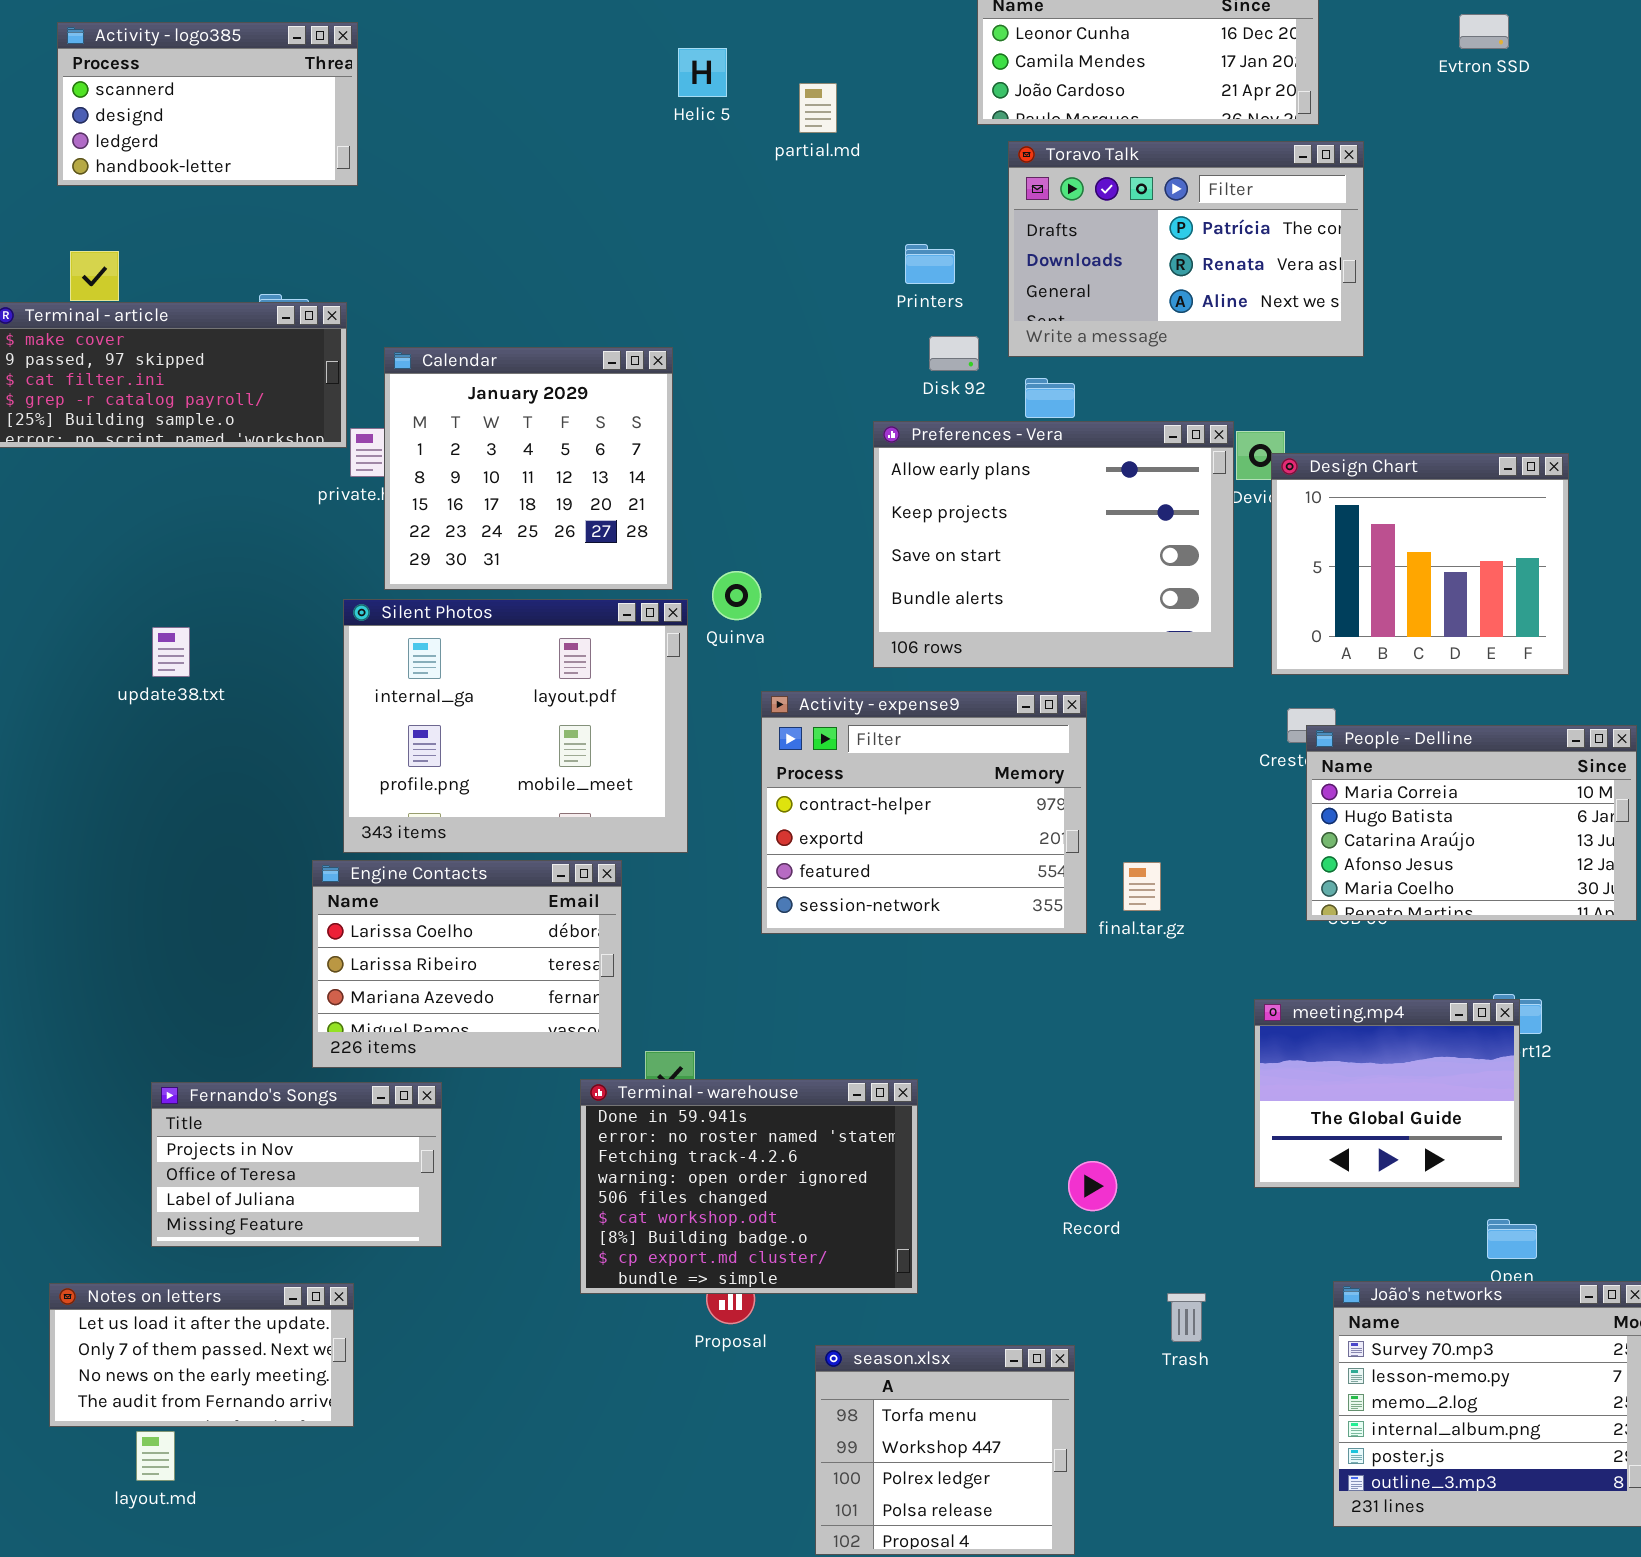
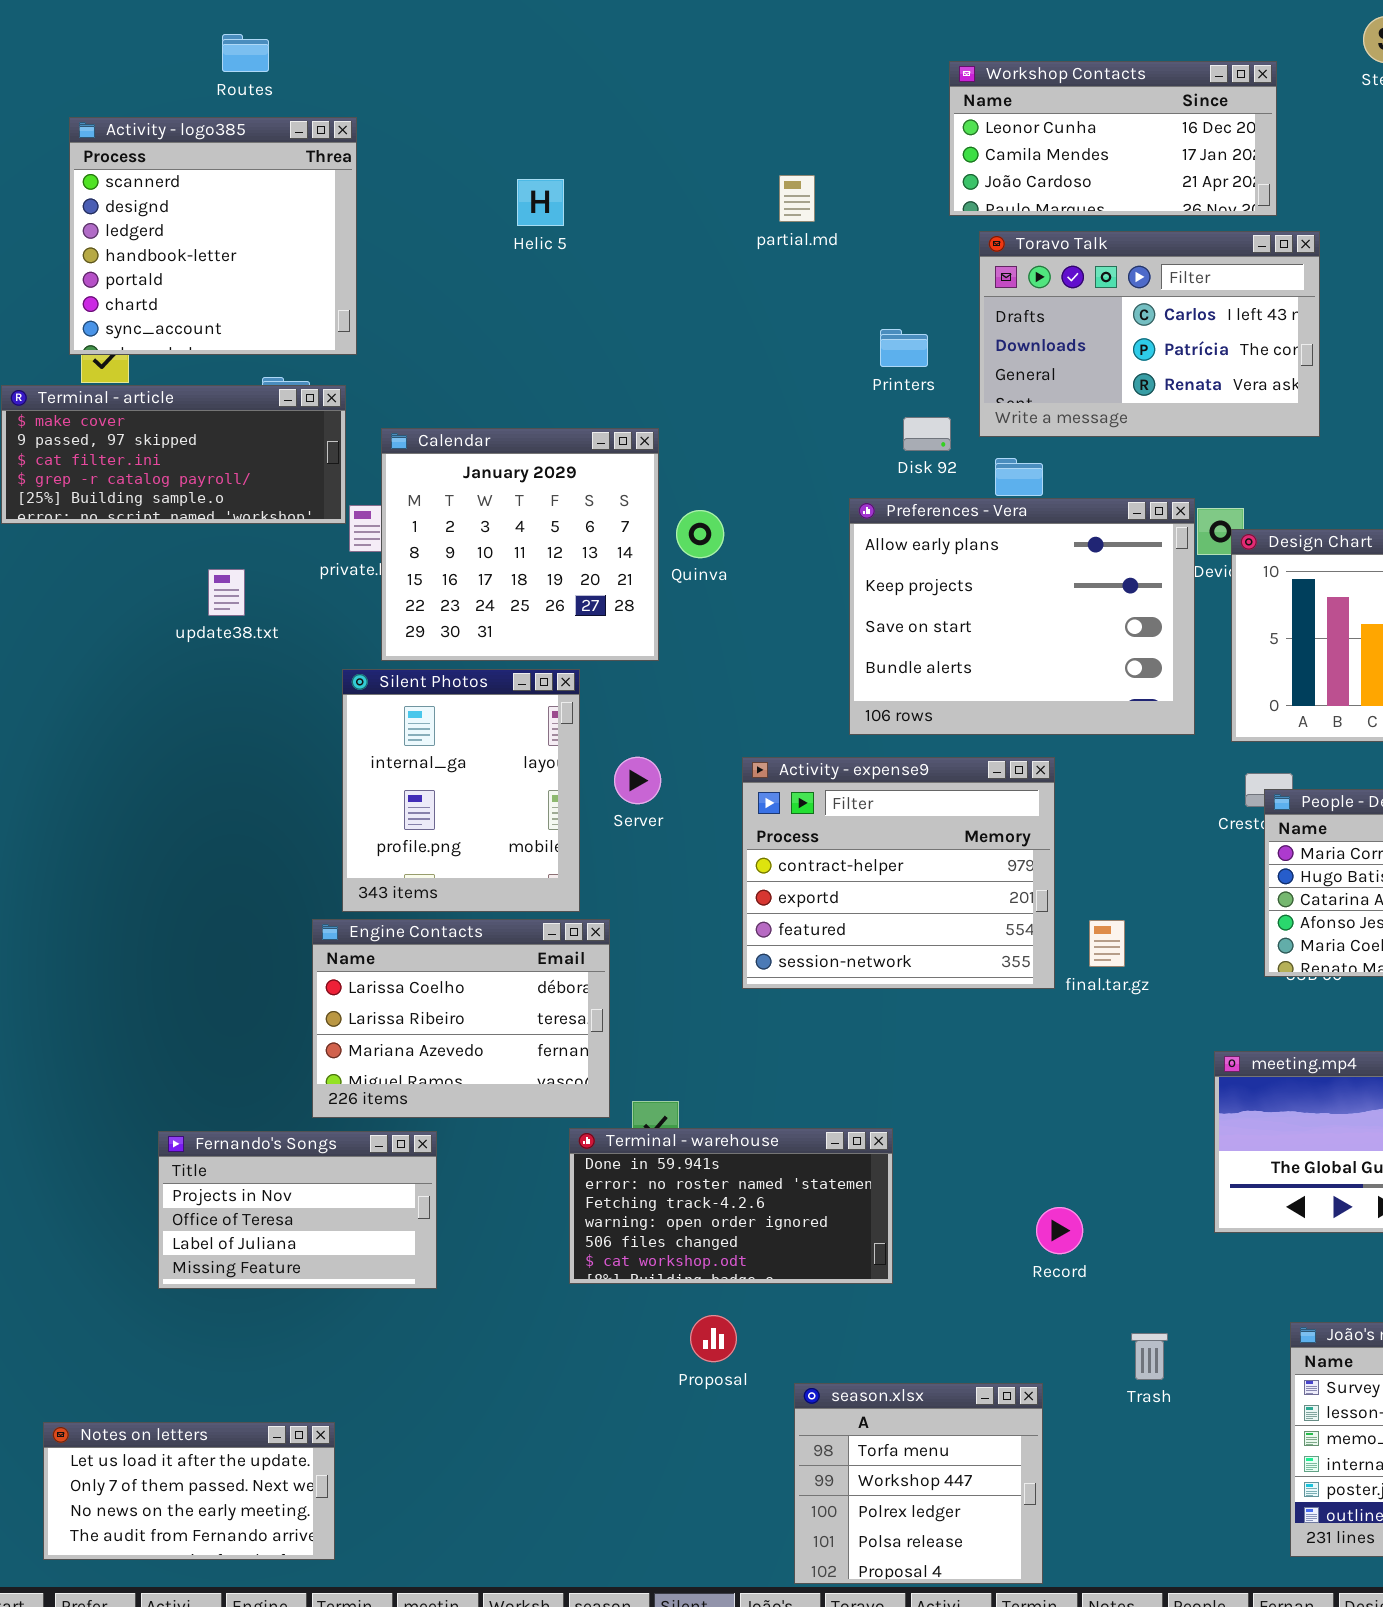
Activity - logo385: [57,22,358,186] -> [69,117,357,355], resized
Helic 5: [678,48,727,97] -> [517,179,564,226], moved
Toravo Talk: [1008,141,1364,357] -> [979,231,1320,437], scrolled up 1 row
Quinva: [712,571,761,620] -> [676,510,724,558], moved
Silent Photos: [343,599,688,853] -> [342,669,580,912], resized
update38.txt: [152,627,190,677] -> [208,569,245,616], moved
Terminal - warehouse: [580,1079,918,1294] -> [569,1128,893,1284], resized
Notes on letters: [49,1283,354,1427] -> [43,1422,335,1560], moved

